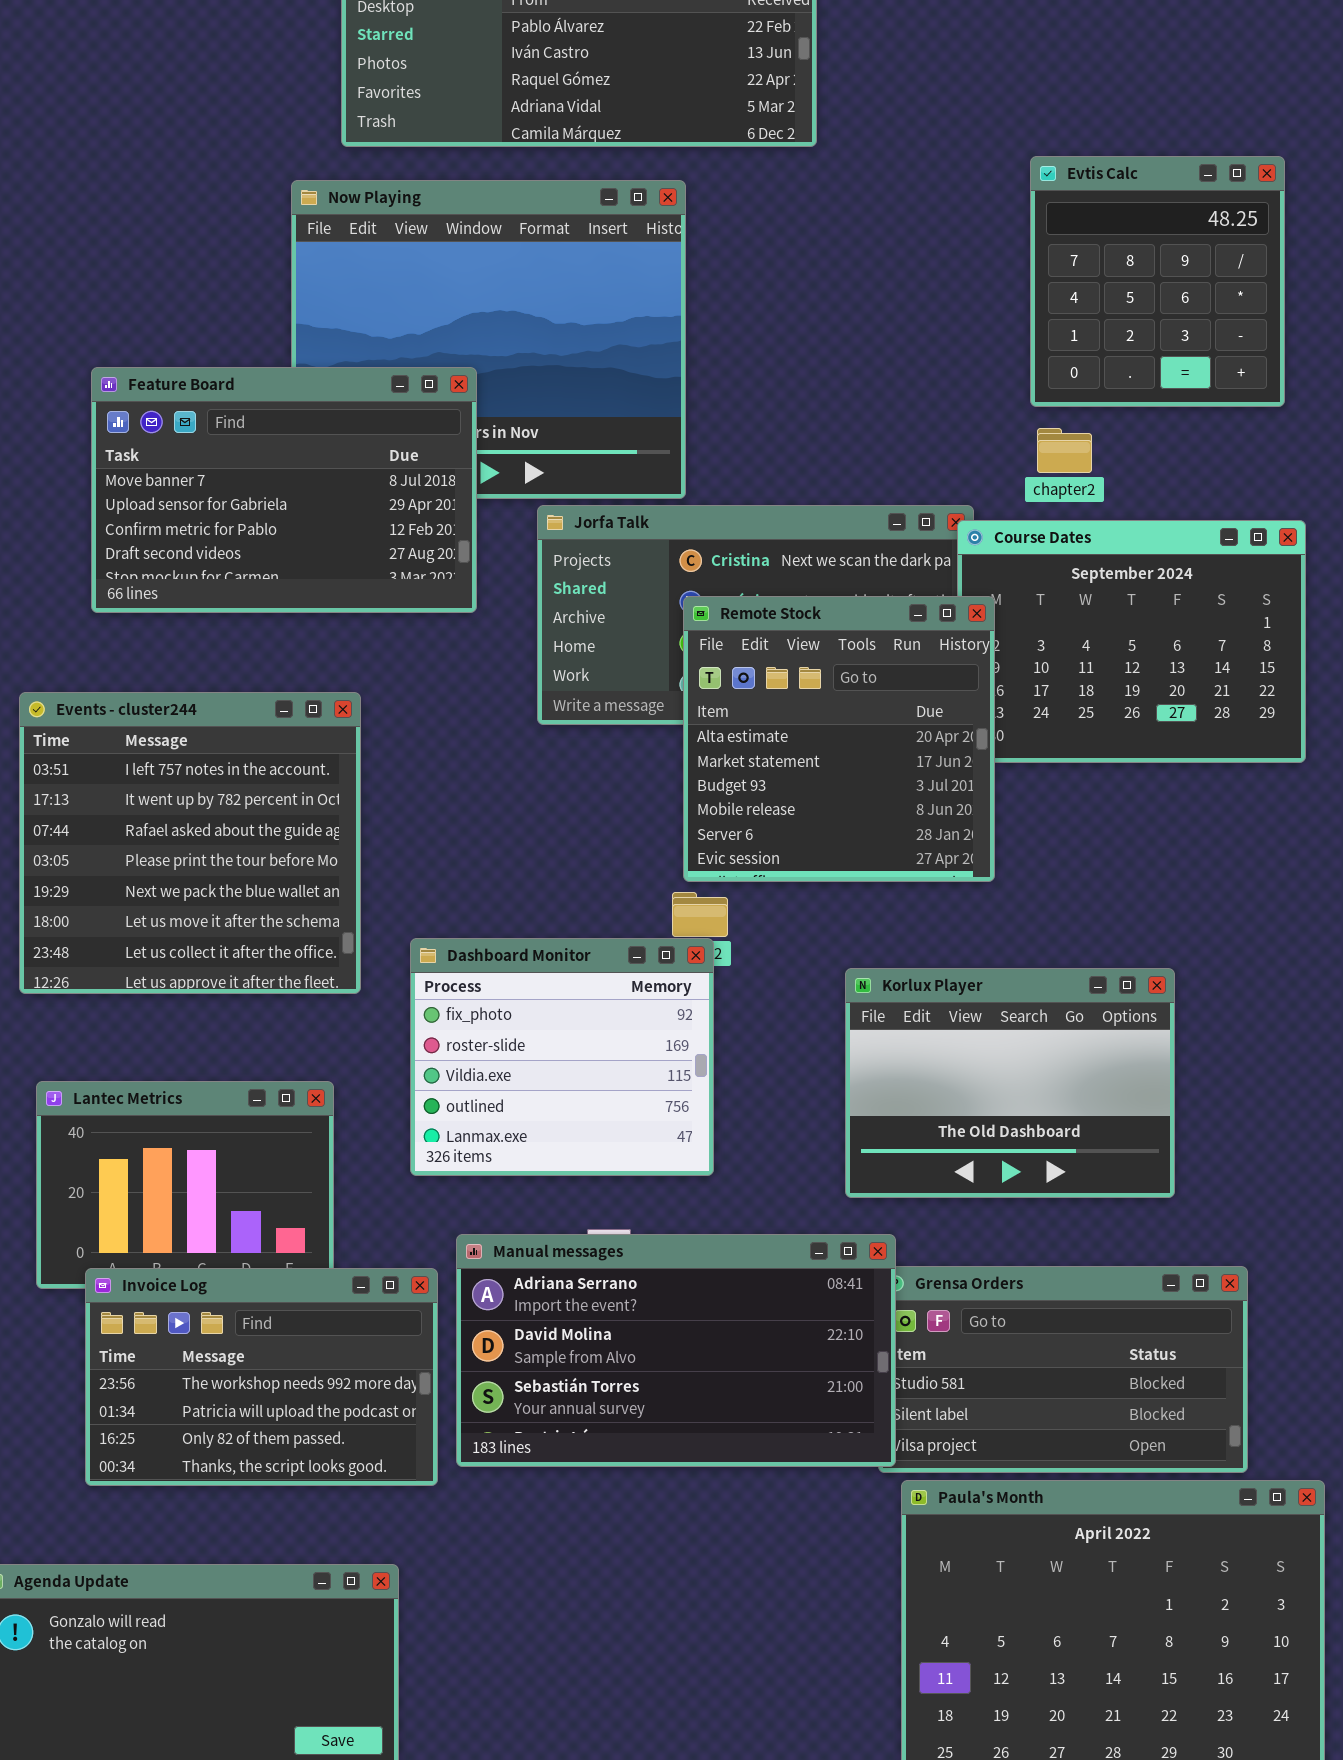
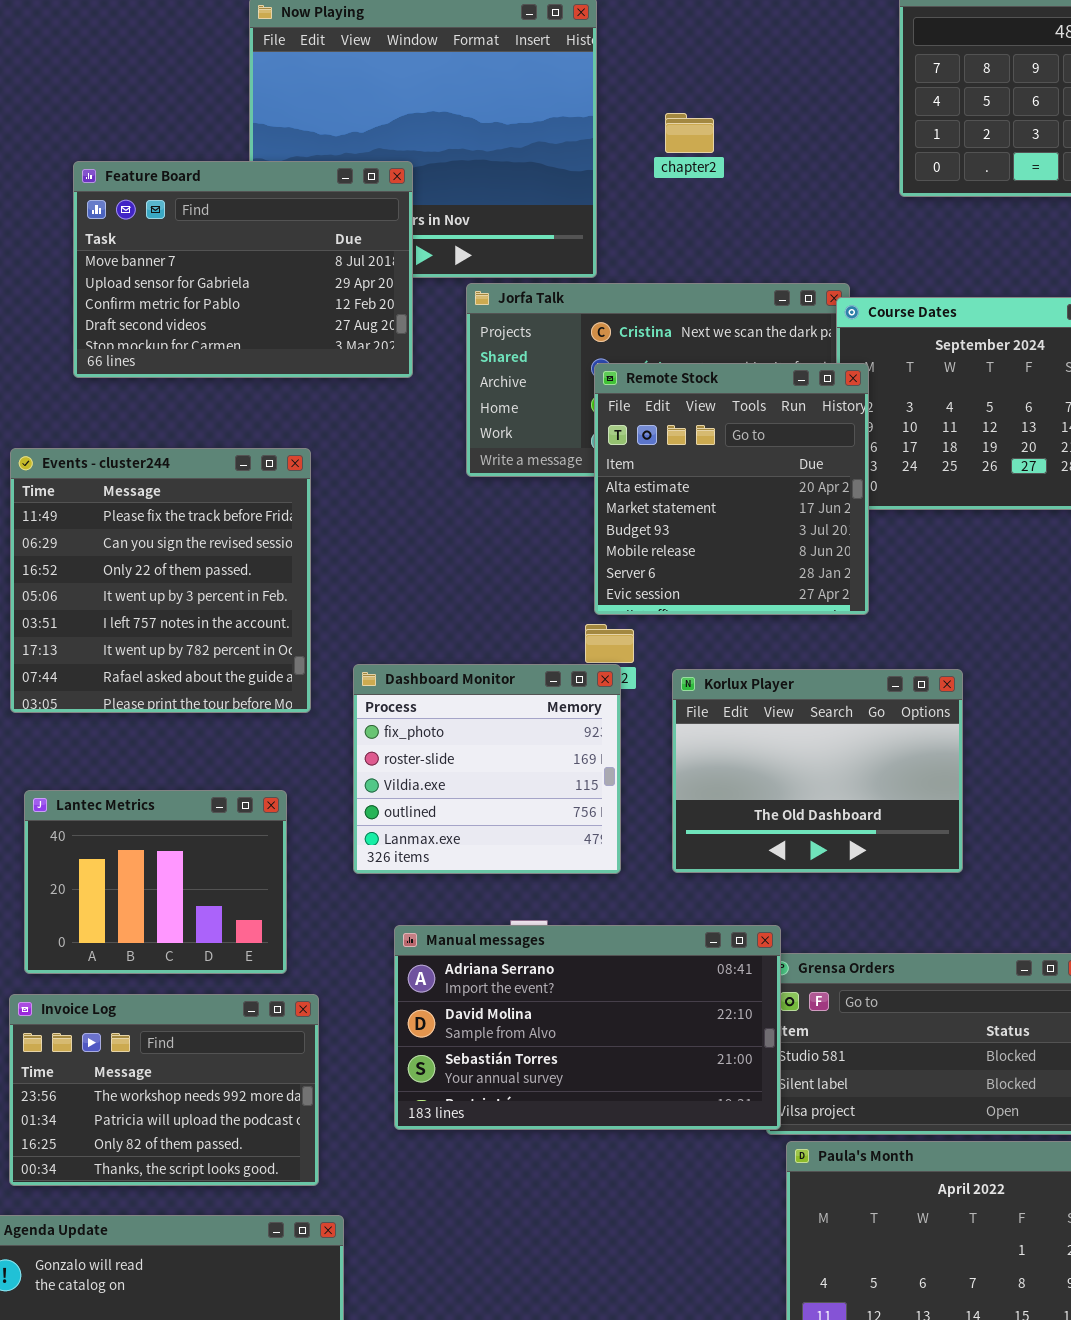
chapter2: [1037,428,1092,473] -> [665,113,714,153], moved
Events - cluster244: [19,692,361,994] -> [10,448,311,713], scrolled up 4 rows
Korlux Player: [845,968,1175,1198] -> [672,669,963,873], moved
Invoice Log: [85,1268,438,1486] -> [9,994,319,1186], moved

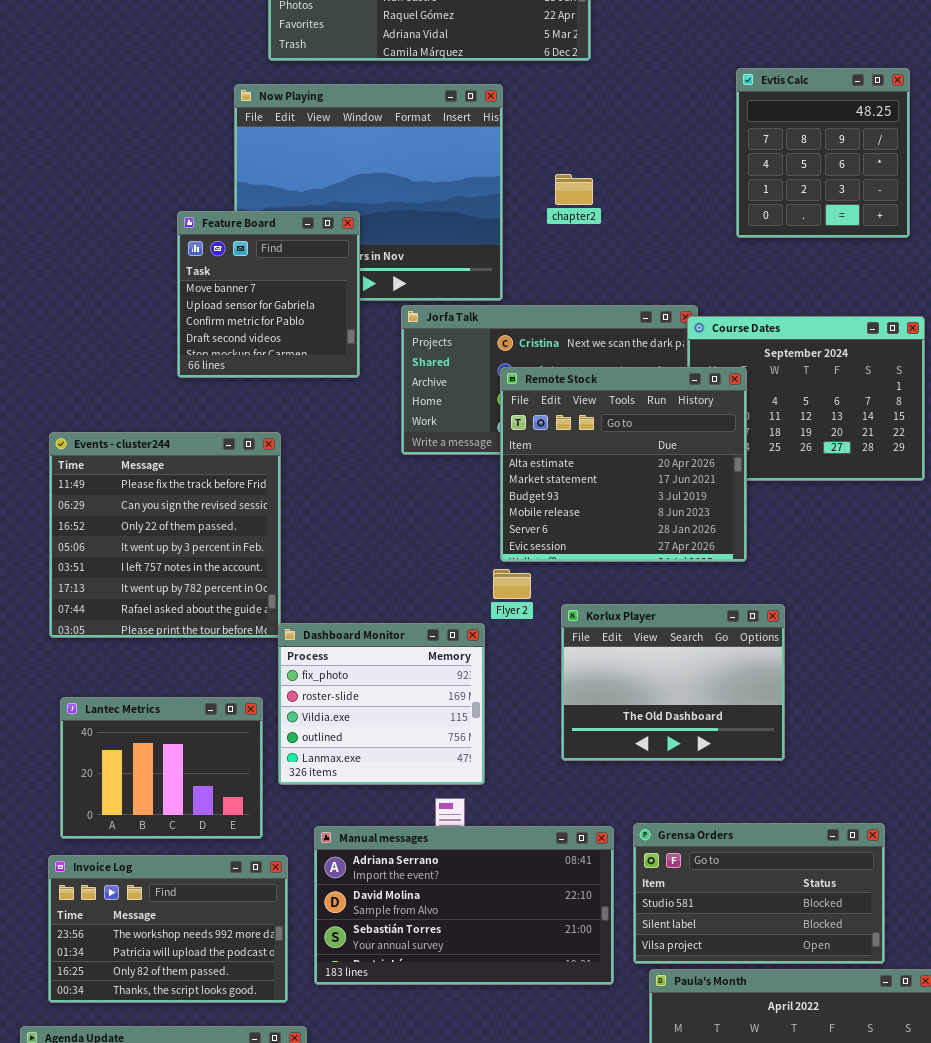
Feature Board: [73,161,413,378] -> [177,211,360,378], resized
Remote Stock: [594,363,869,615] -> [500,367,747,562], resized
Dashboard Monitor: [353,664,621,874] -> [278,623,485,785], moved
Manual messages: [394,925,781,1130] -> [314,826,614,985], moved

